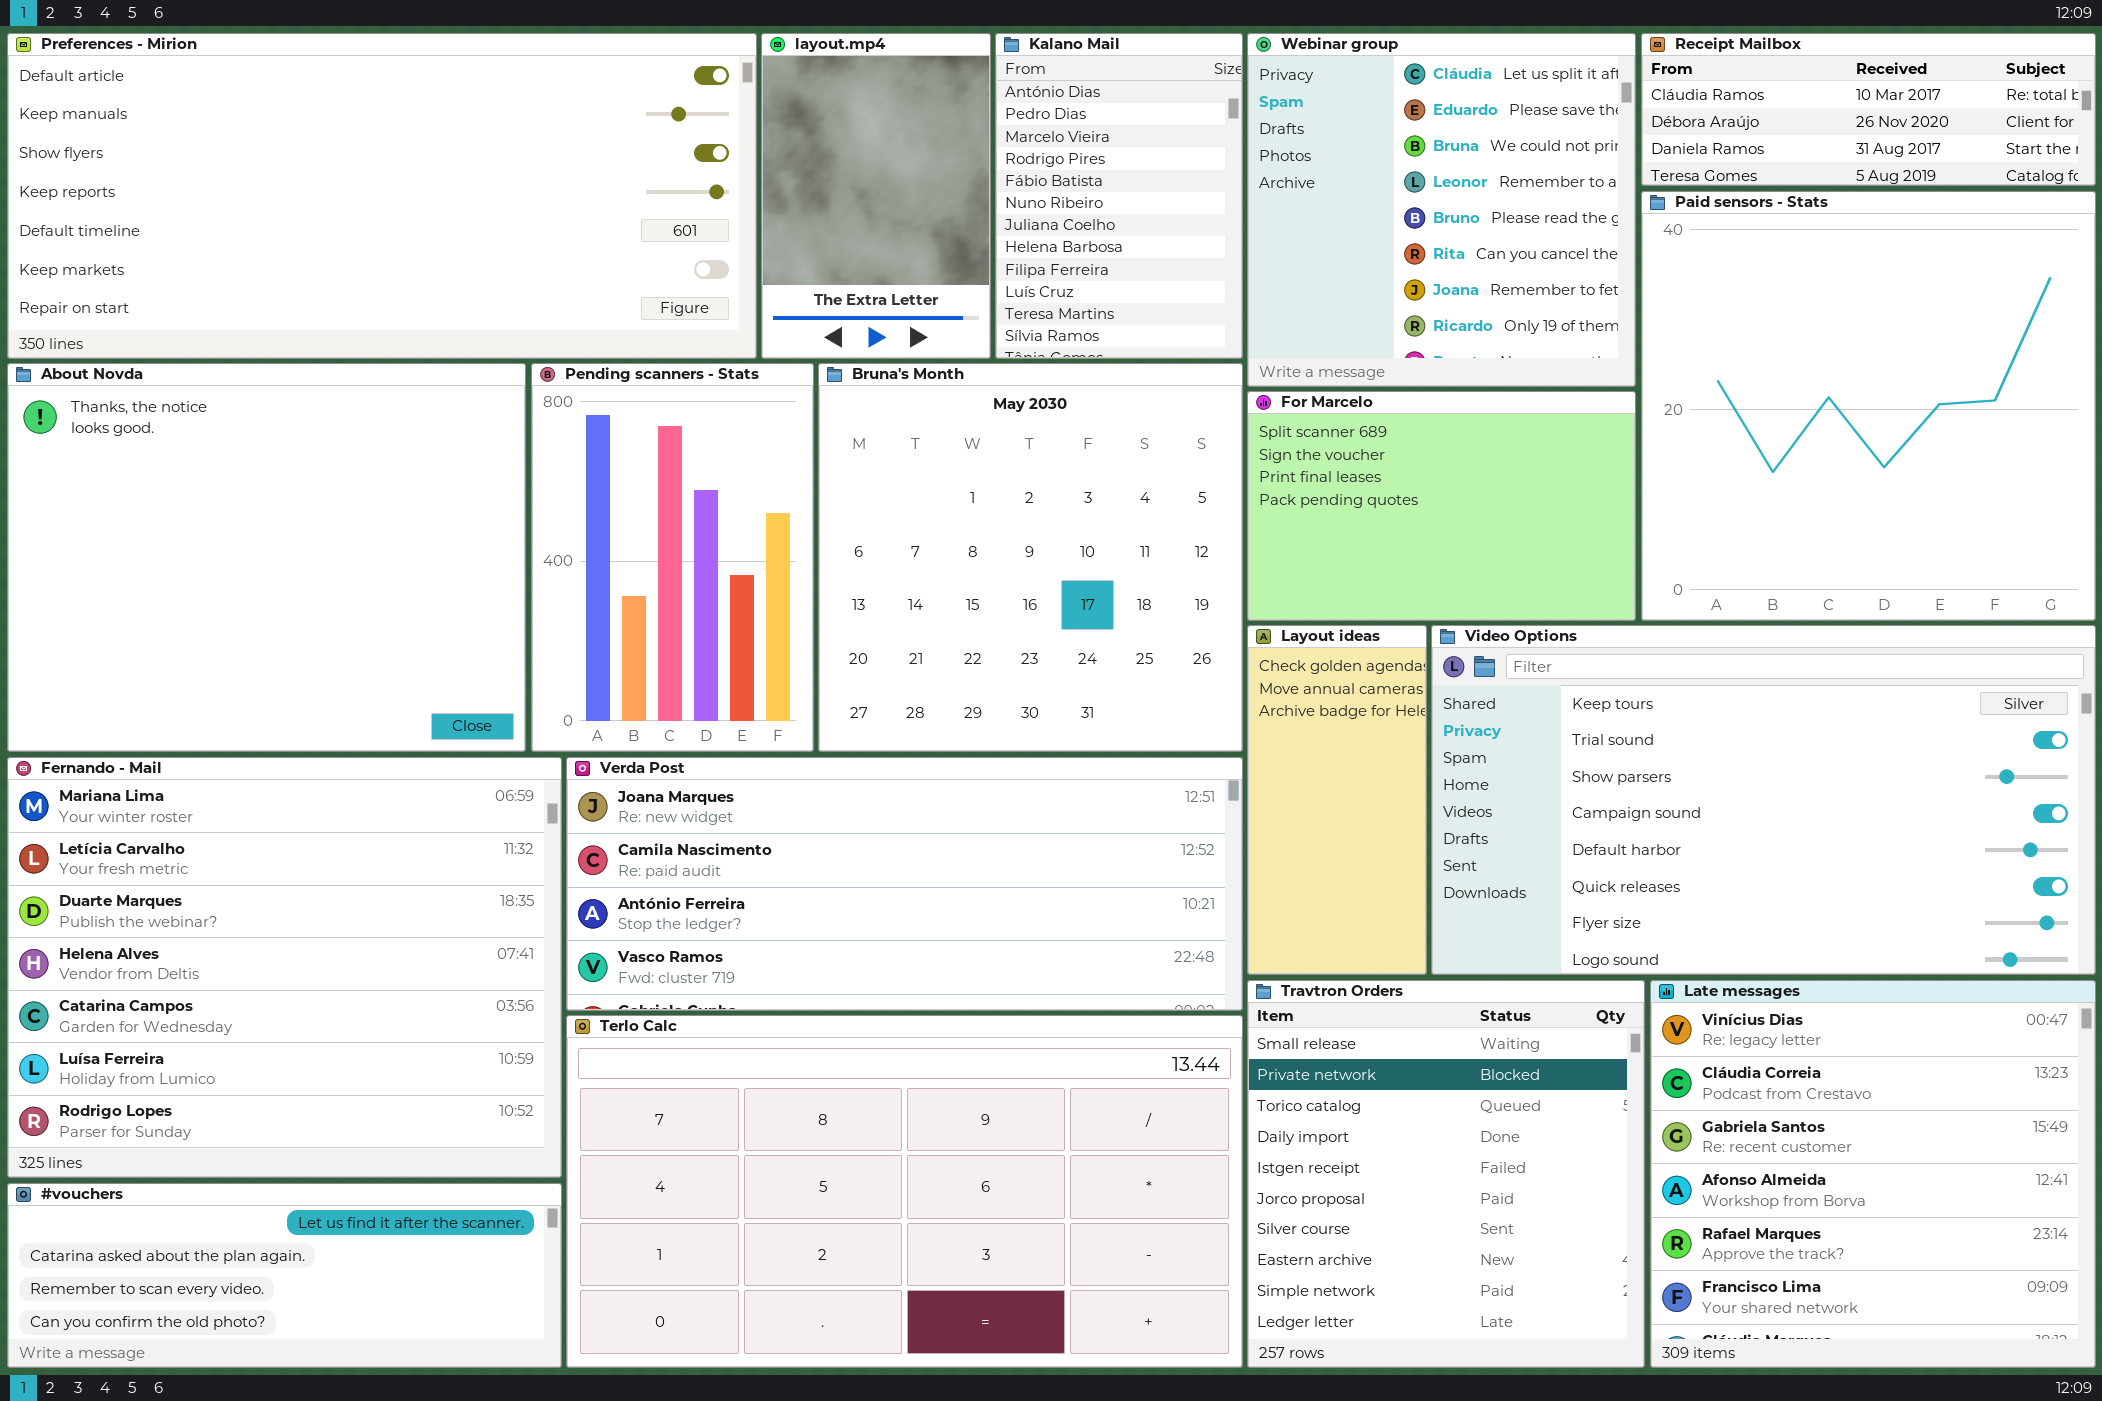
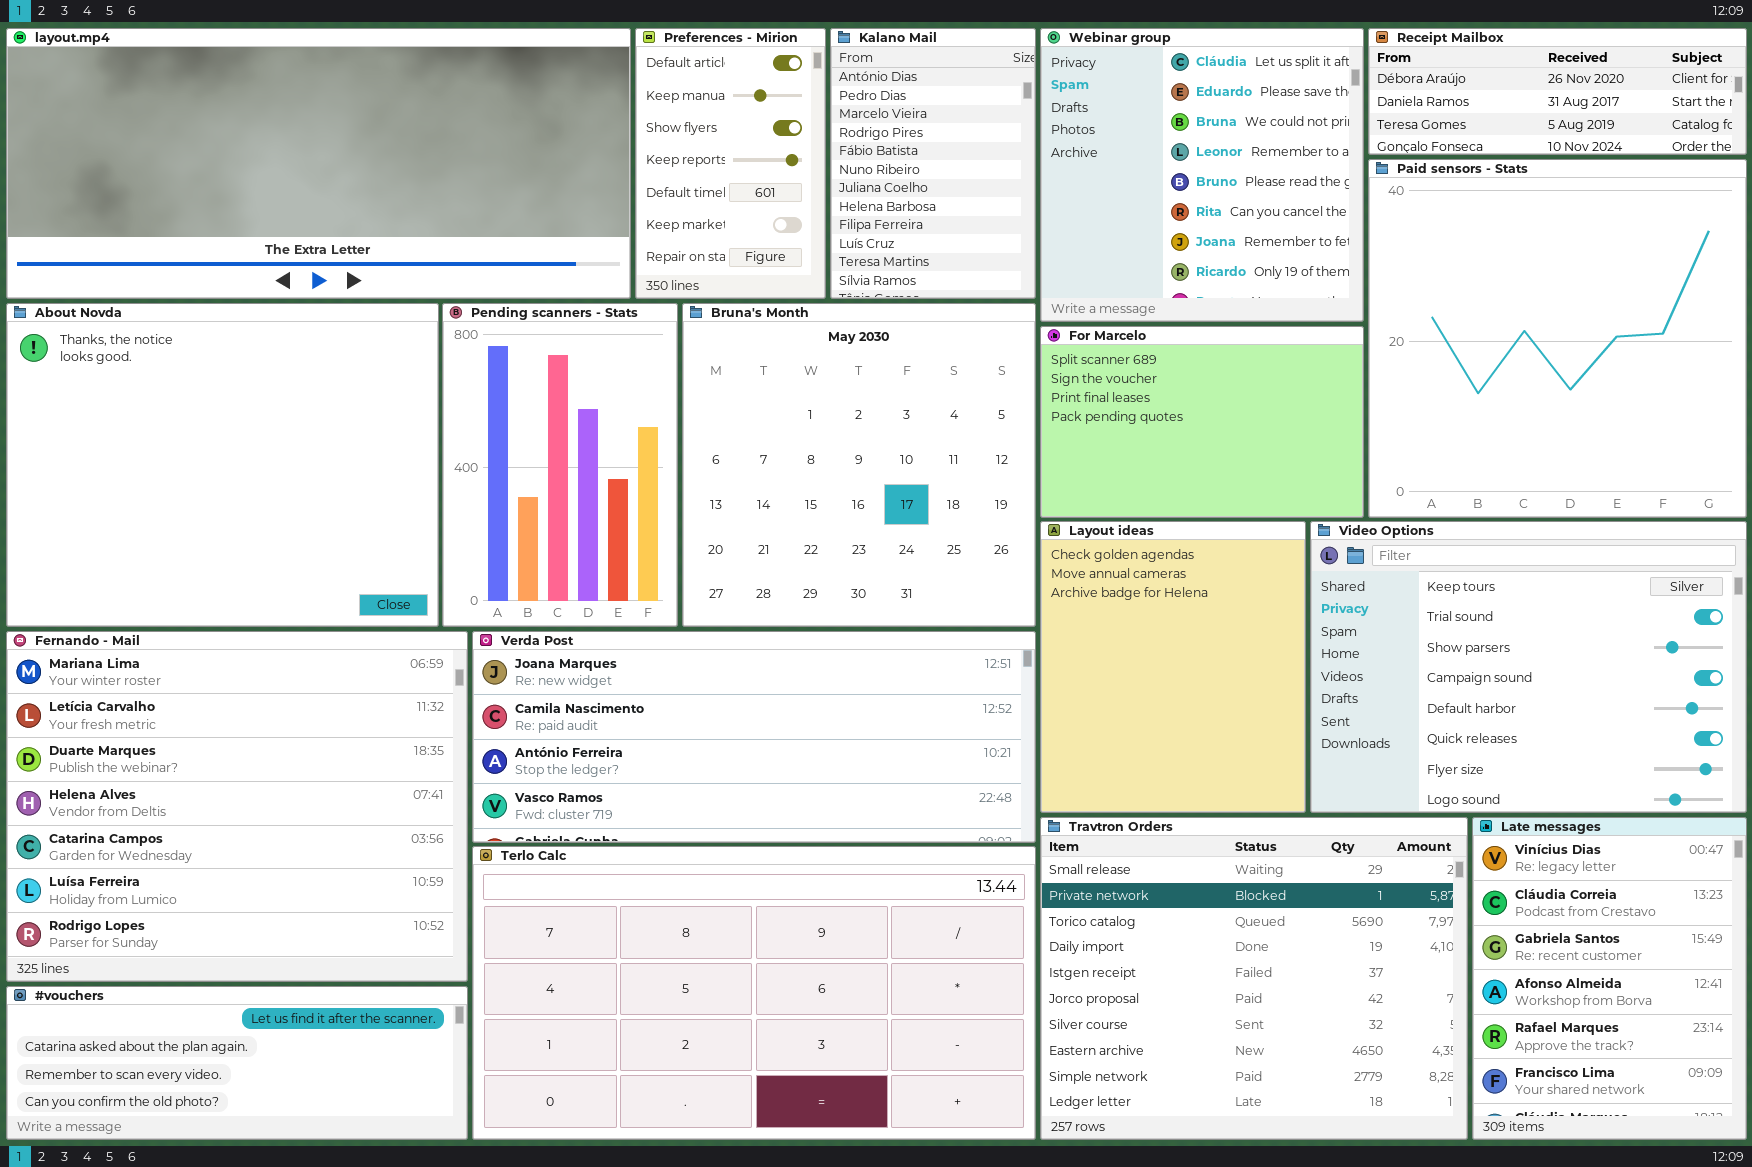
Preferences - Mirion: [7,33,757,359] -> [635,28,826,299], moved, resized
layout.mp4: [761,33,991,359] -> [6,28,631,299], moved, resized
Receipt Mailbox: [1641,33,2096,186] -> [1368,28,1747,155], scrolled down 1 row
Layout ideas: [1247,625,1427,975] -> [1040,521,1306,813], resized
Video Options: [1431,625,2096,975] -> [1310,521,1747,813], resized
Travtron Orders: [1247,980,1645,1368] -> [1040,817,1468,1140], resized
Late messages: [1650,980,2096,1368] -> [1472,817,1747,1140], resized

